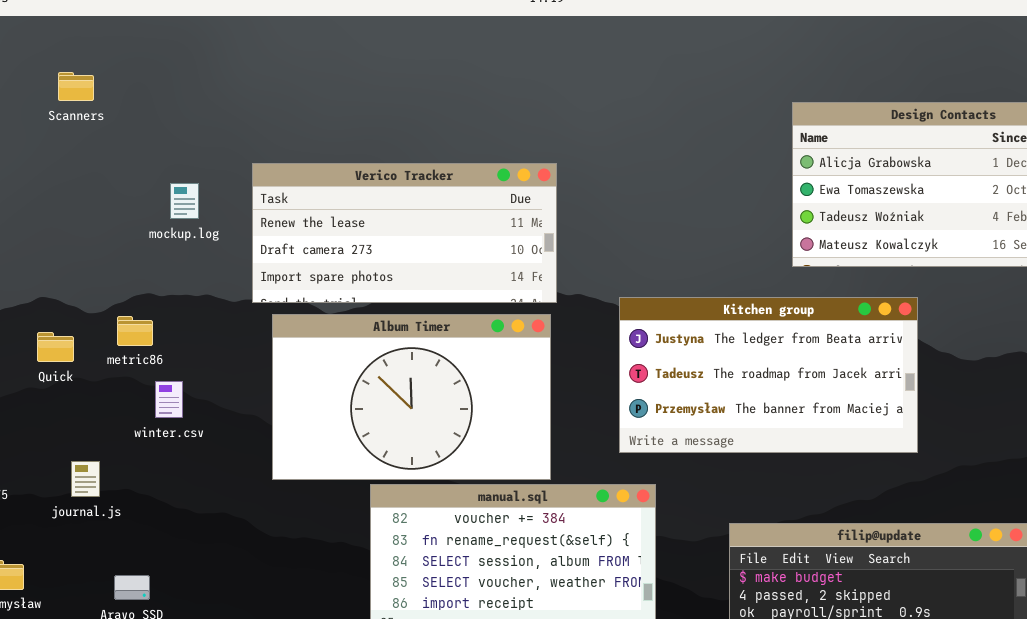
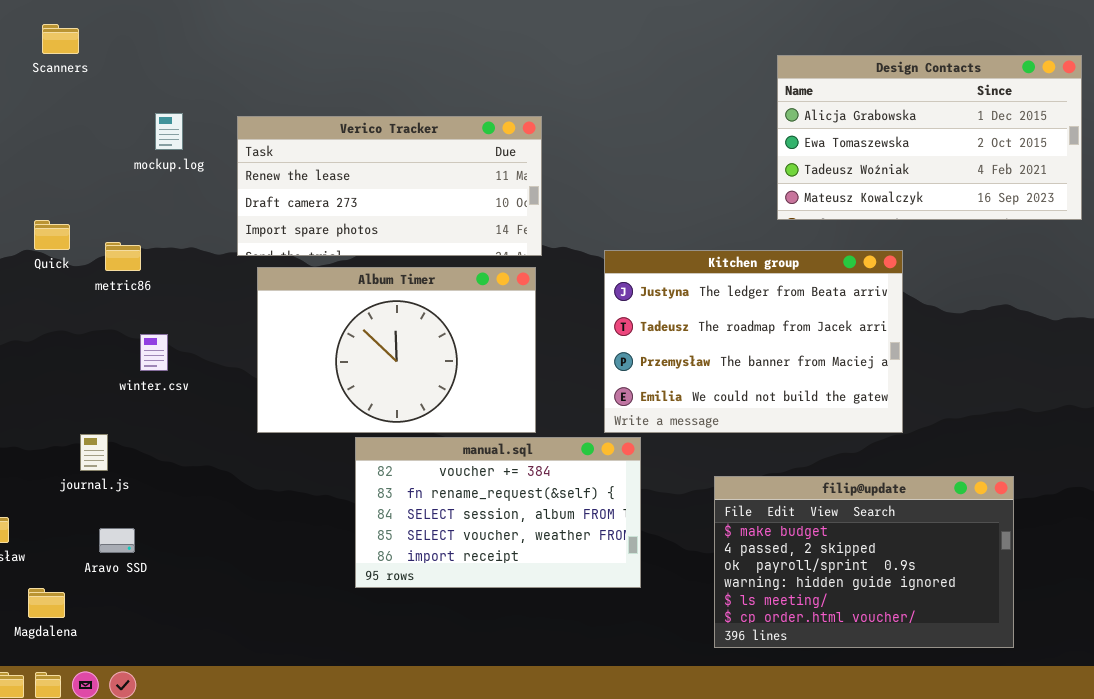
mockup.log: [170,183,199,219] -> [155,113,183,150], moved
Kitchen group: [619,297,918,453] -> [604,250,903,433], resized
metric86: [117,316,153,346] -> [105,242,141,271], moved
Quick: [37,332,74,362] -> [34,220,70,250], moved
journal.js: [71,461,100,497] -> [80,434,108,471], moved

